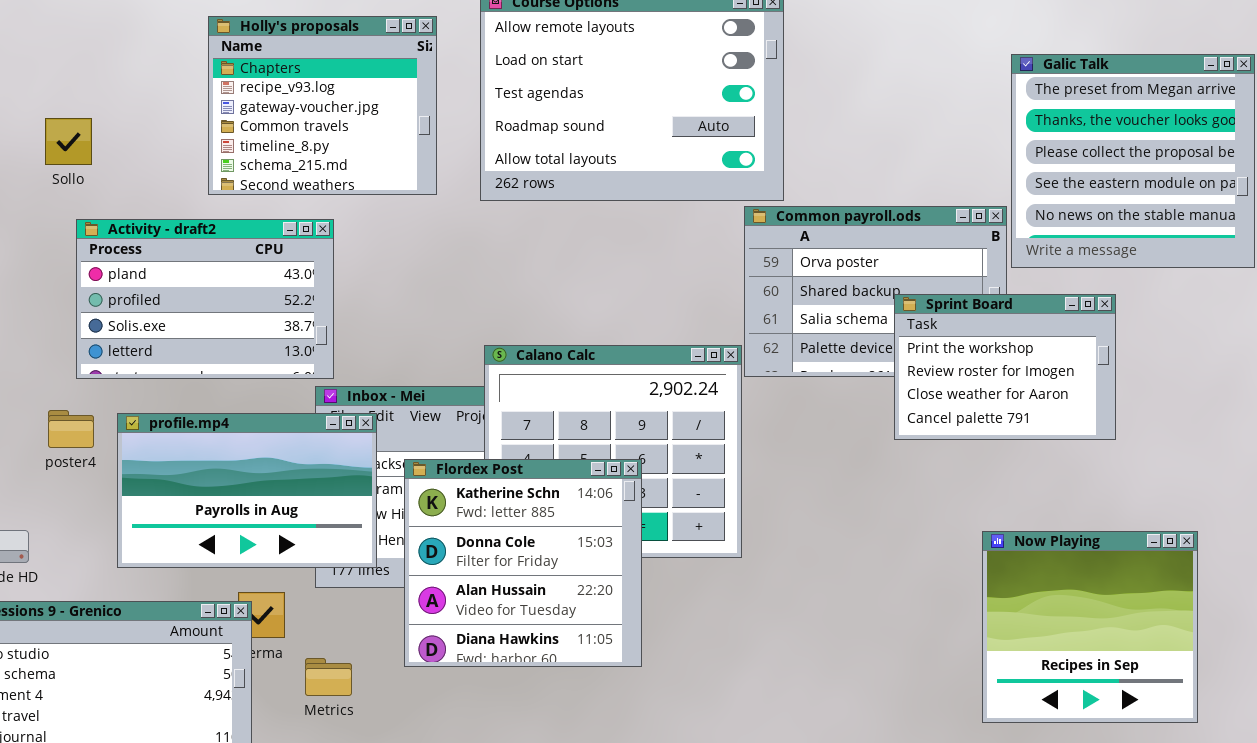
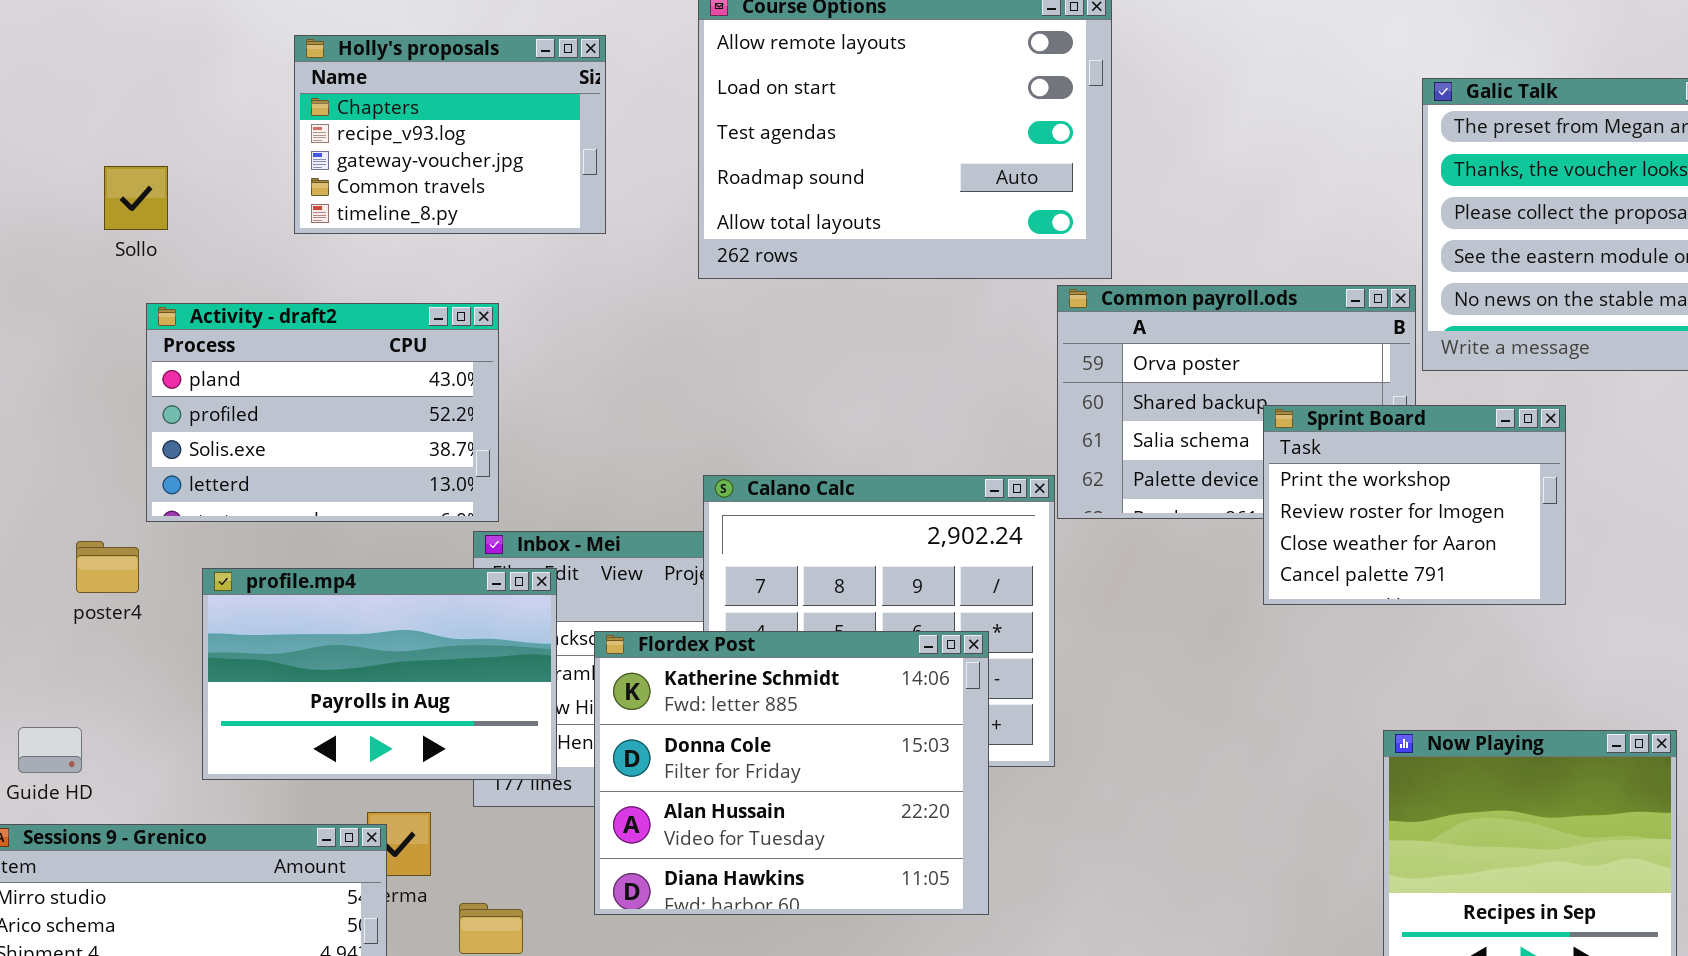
Holly's proposals: [208,16,437,195] -> [294,35,606,234], moved, resized
poster4: [48,410,94,448] -> [76,541,139,593], moved
Flordex Post: [404,459,642,667] -> [594,631,989,915], resized

